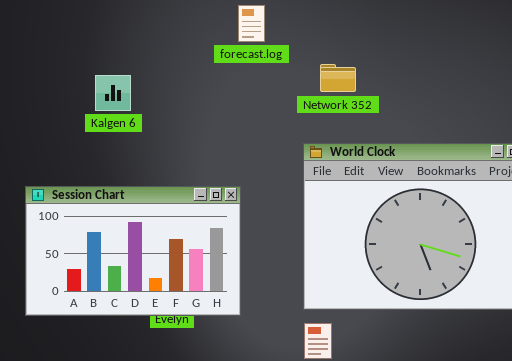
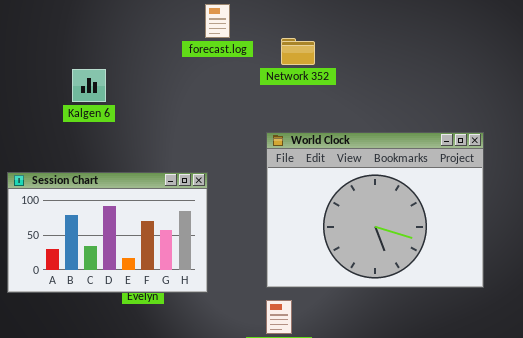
Network 352: [320,64,356,92] -> [281,38,315,65], moved

